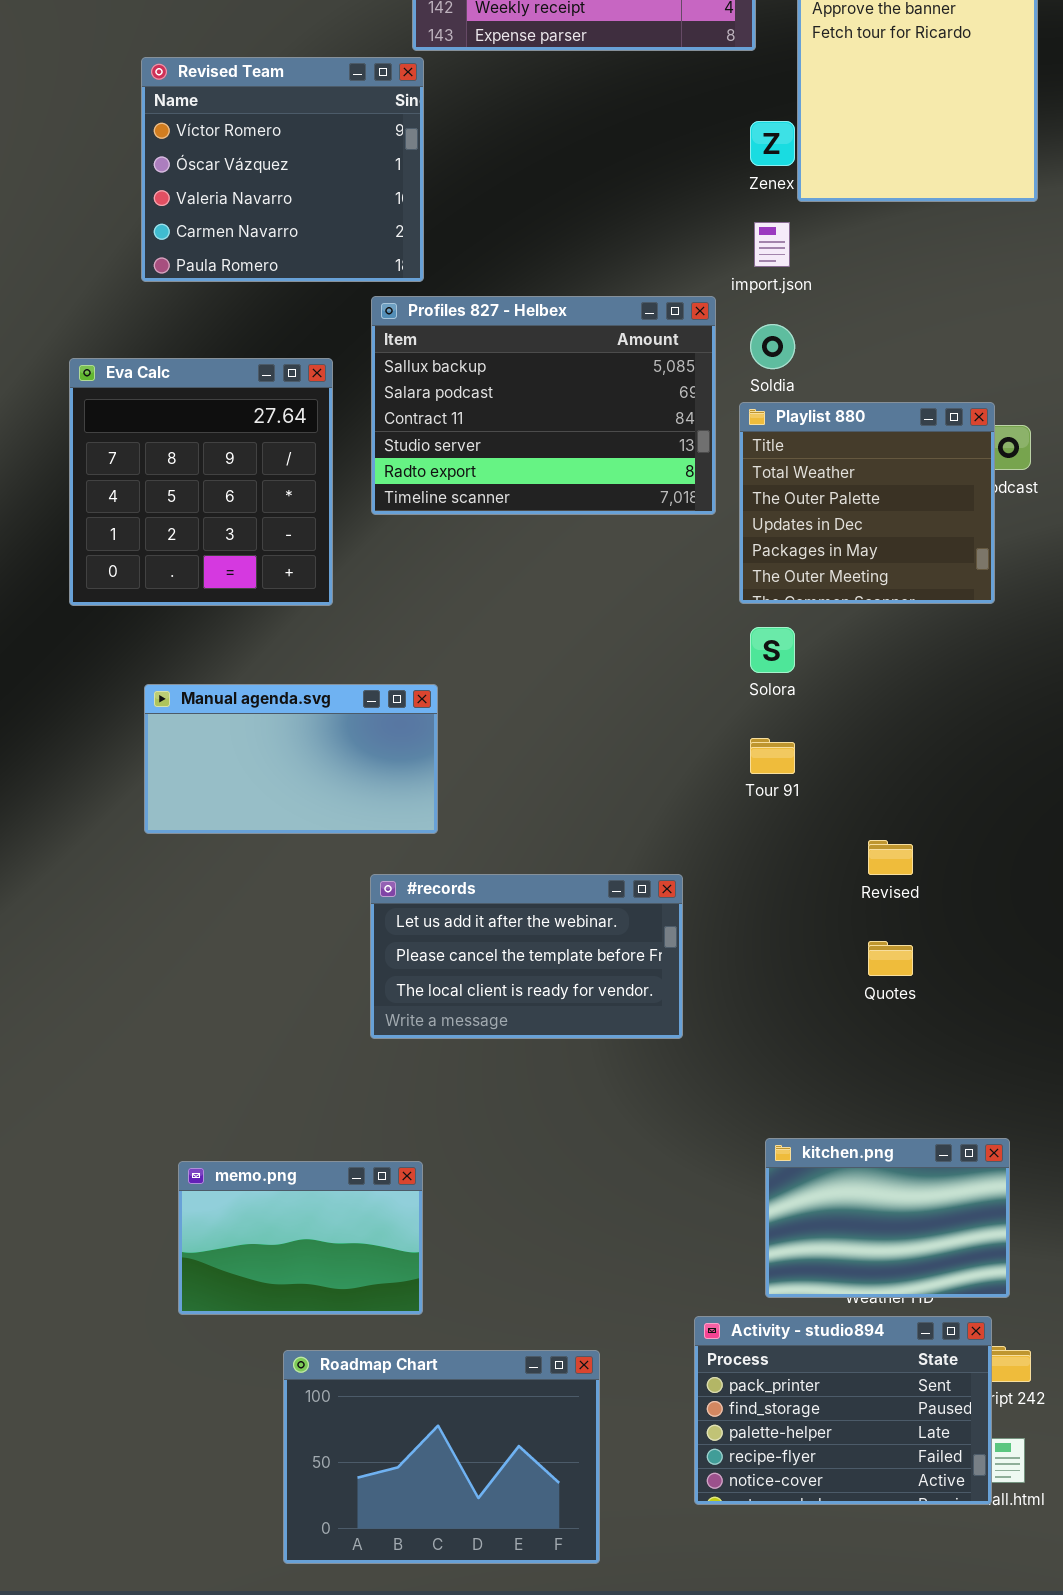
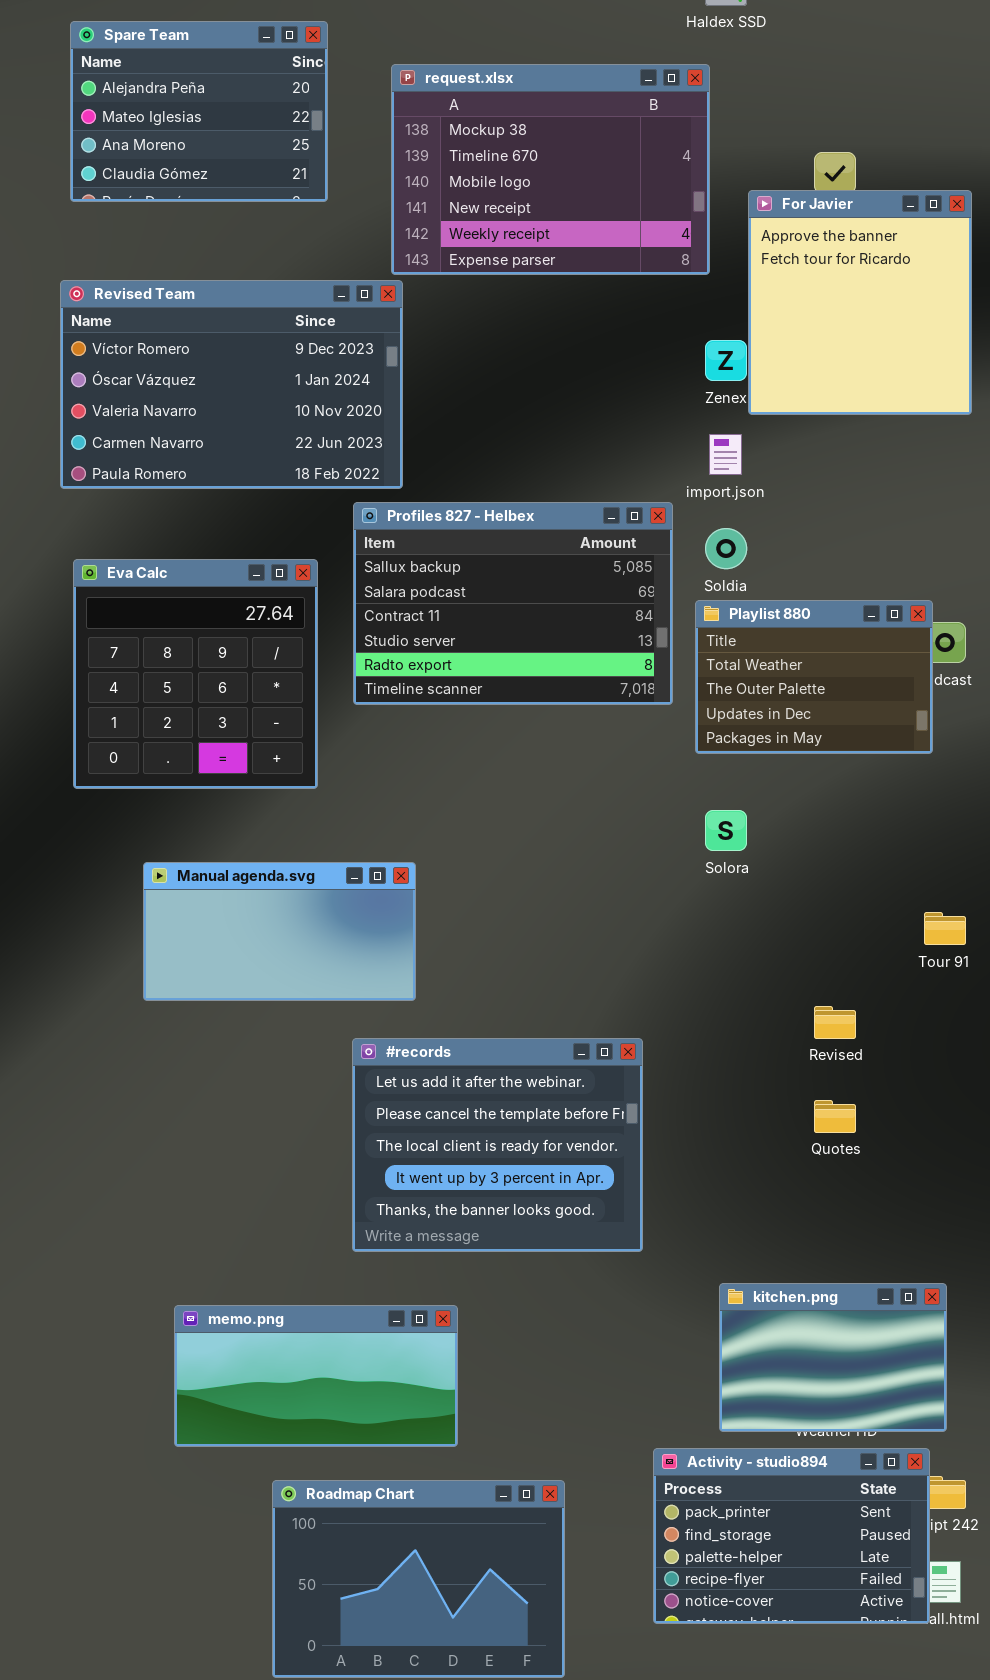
Revised Team: [141,57,424,282] -> [60,280,403,489], resized
Playlist 880: [739,402,995,604] -> [695,600,933,754], resized
Tour 91: [750,738,795,774] -> [924,912,966,945], moved
#records: [370,874,683,1039] -> [352,1038,643,1252], resized
memo.png: [178,1161,423,1315] -> [174,1305,458,1447], resized

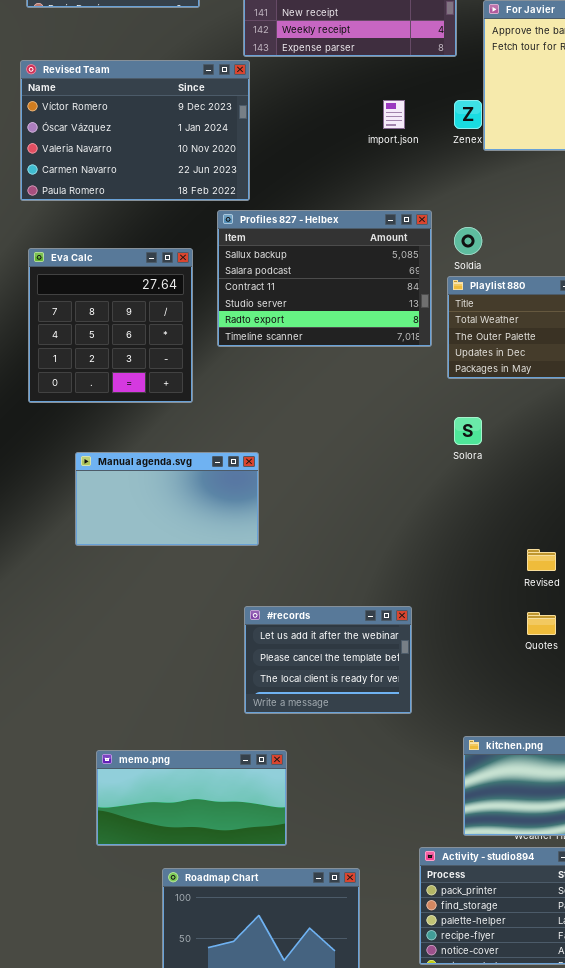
import.json: [709,434,742,475] -> [383,100,405,129], moved
#records: [352,1038,643,1252] -> [244,606,412,714], resized

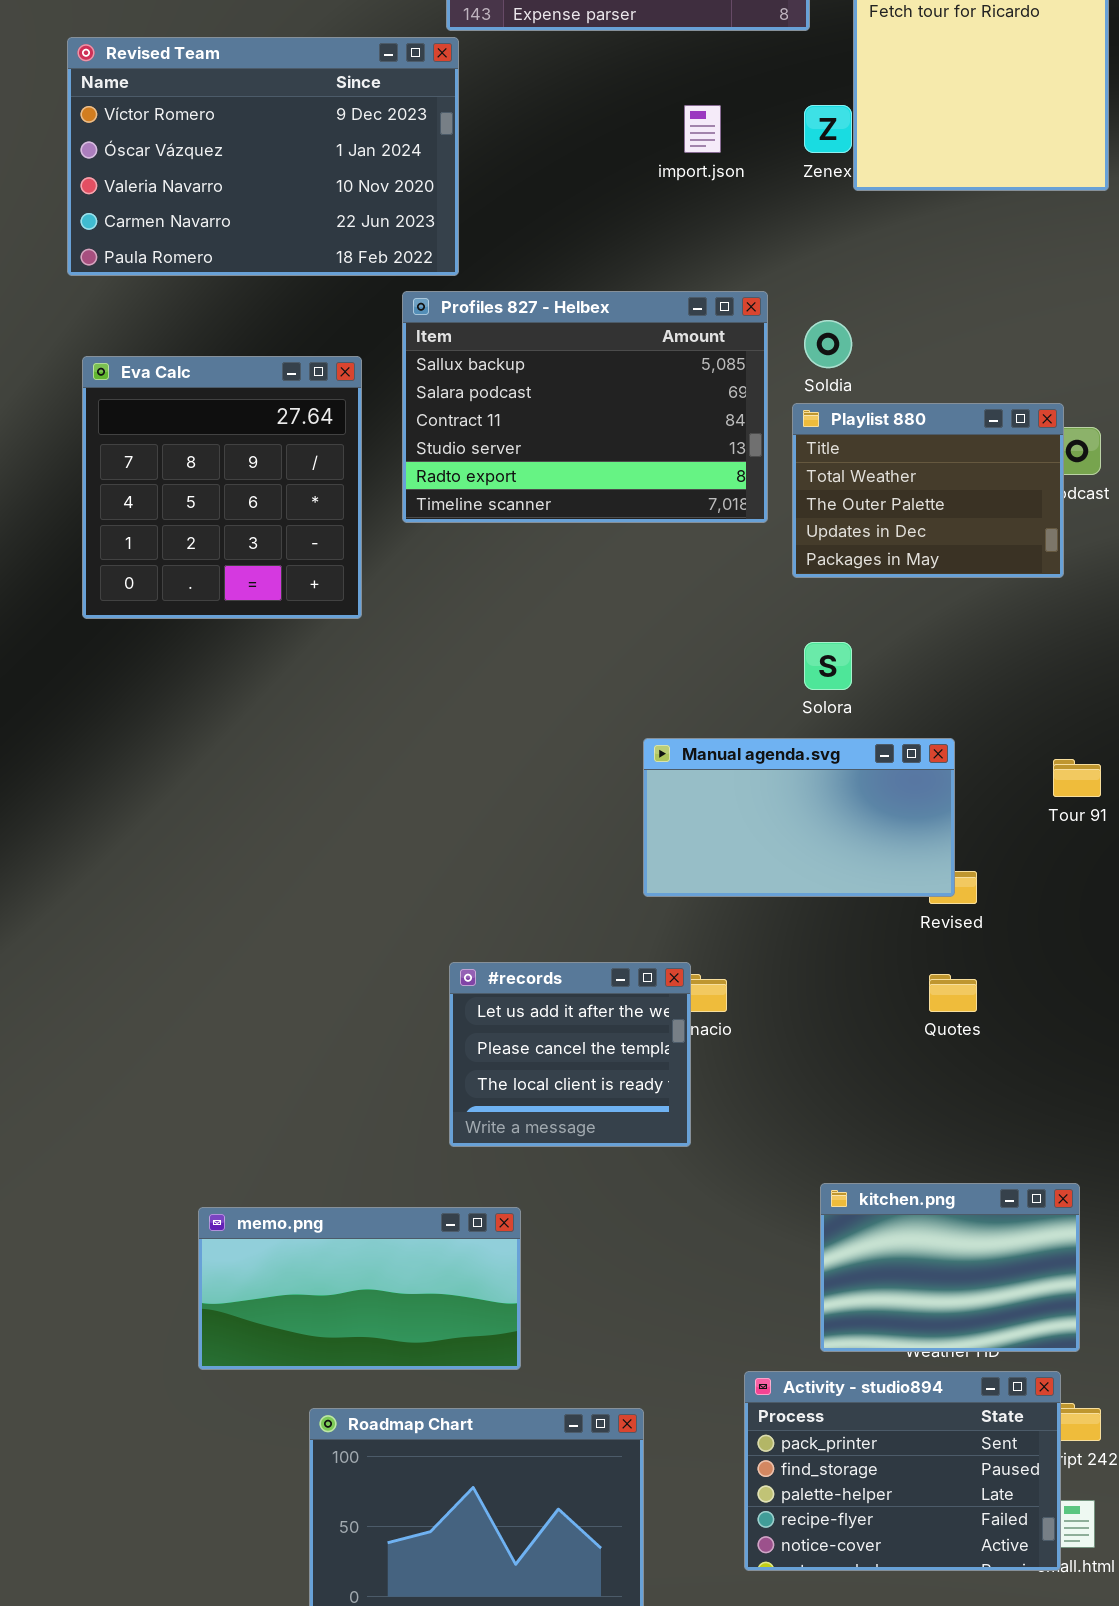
Manual agenda.svg: [75,452,259,546] -> [643,738,955,897], moved
#records: [244,606,412,714] -> [449,962,691,1147], resized

